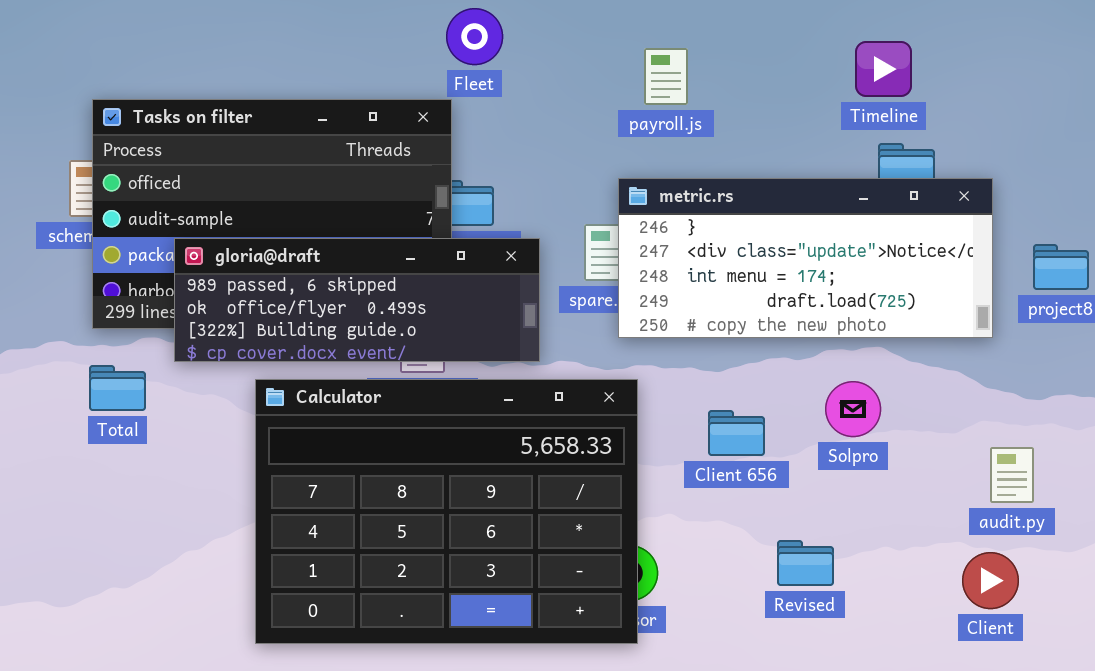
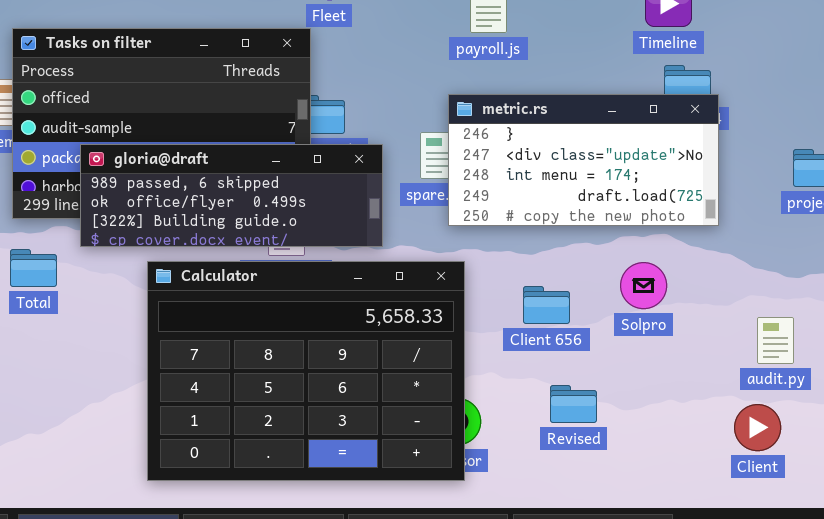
metric.rs: [618,178,993,338] -> [448,94,719,226], resized
Revised: [777,540,834,586] -> [550,385,597,423], moved

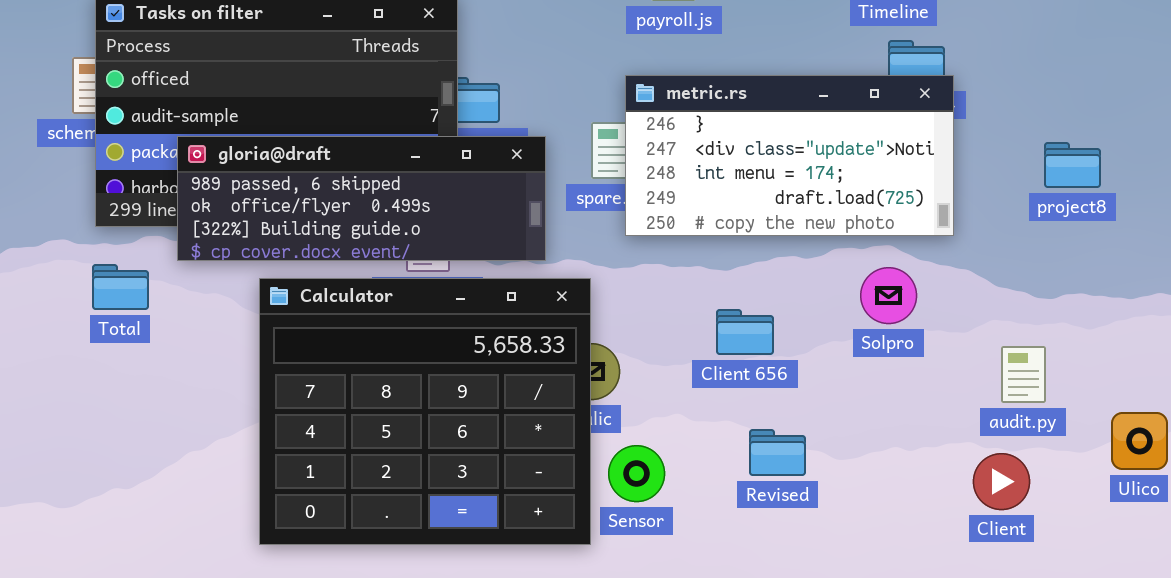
Calculator: [147,261,465,481] -> [259,278,591,545], resized
Solpro: [620,262,667,309] -> [860,267,917,324], moved

